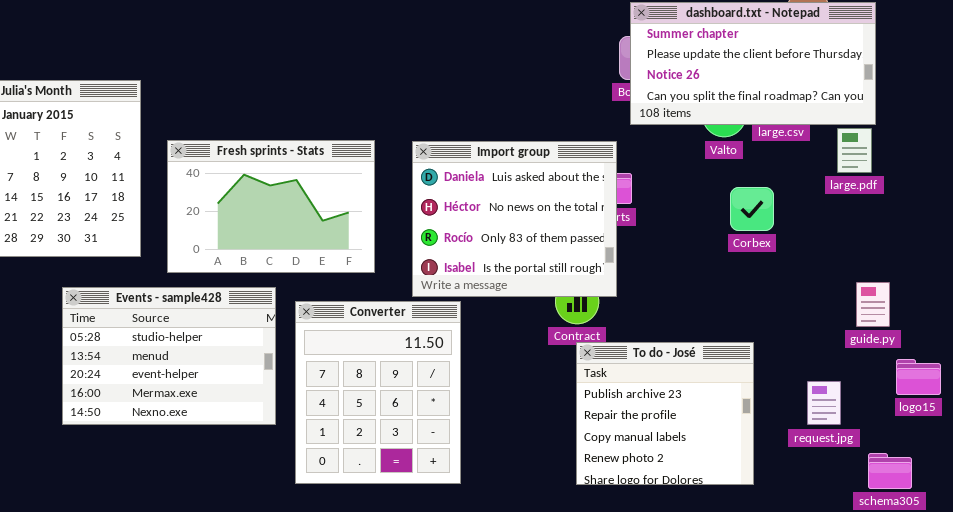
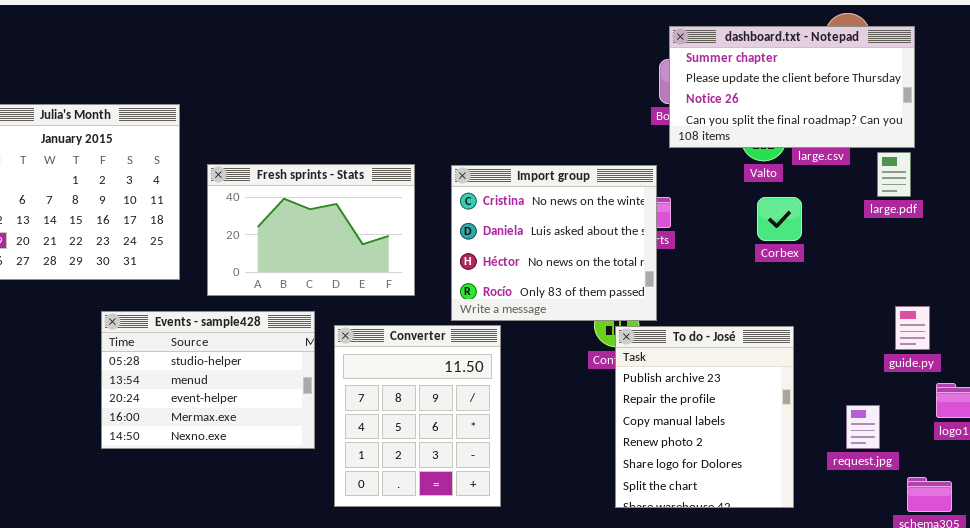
Import group: [412,141,617,297] -> [451,165,657,321], scrolled up 1 row
Corbex: [730,187,774,231] -> [757,197,802,241], moved
To do - José: [576,342,754,485] -> [615,326,794,508], resized

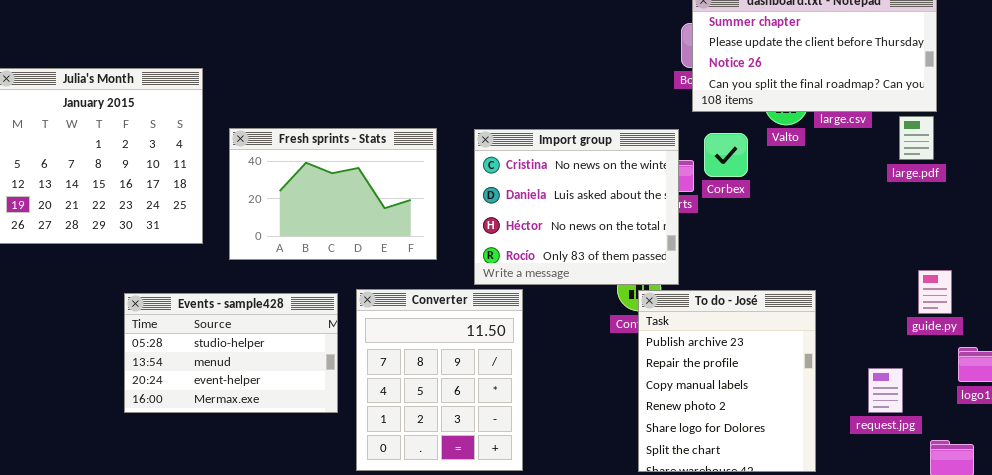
Corbex: [757,197,802,241] -> [704,133,748,177], moved
Events - sample428: [101,311,315,449] -> [124,293,338,413], resized

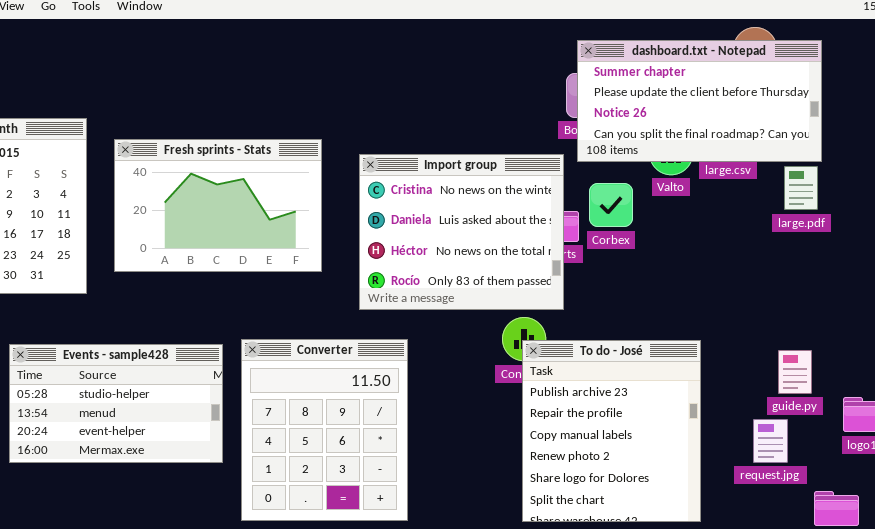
Fresh sprints - Stats: [229,128,437,260] -> [114,139,322,272], moved
Import group: [474,129,679,285] -> [359,154,564,310], moved
guide.py: [918,270,952,314] -> [778,350,812,394], moved

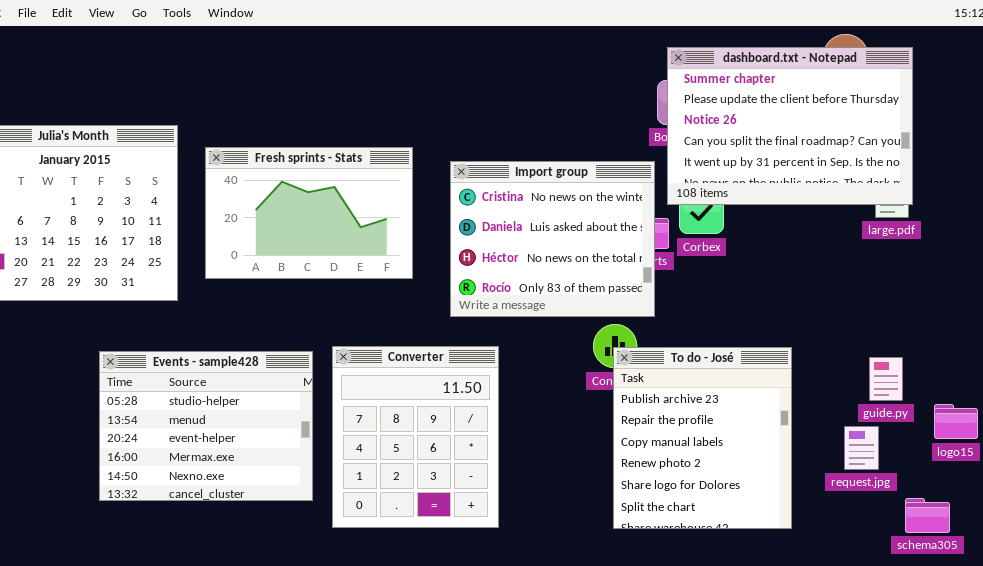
dashboard.txt - Notepad: [577,40,822,162] -> [667,47,913,205], resized
Events - sample428: [9,344,223,463] -> [99,351,313,501], resized

